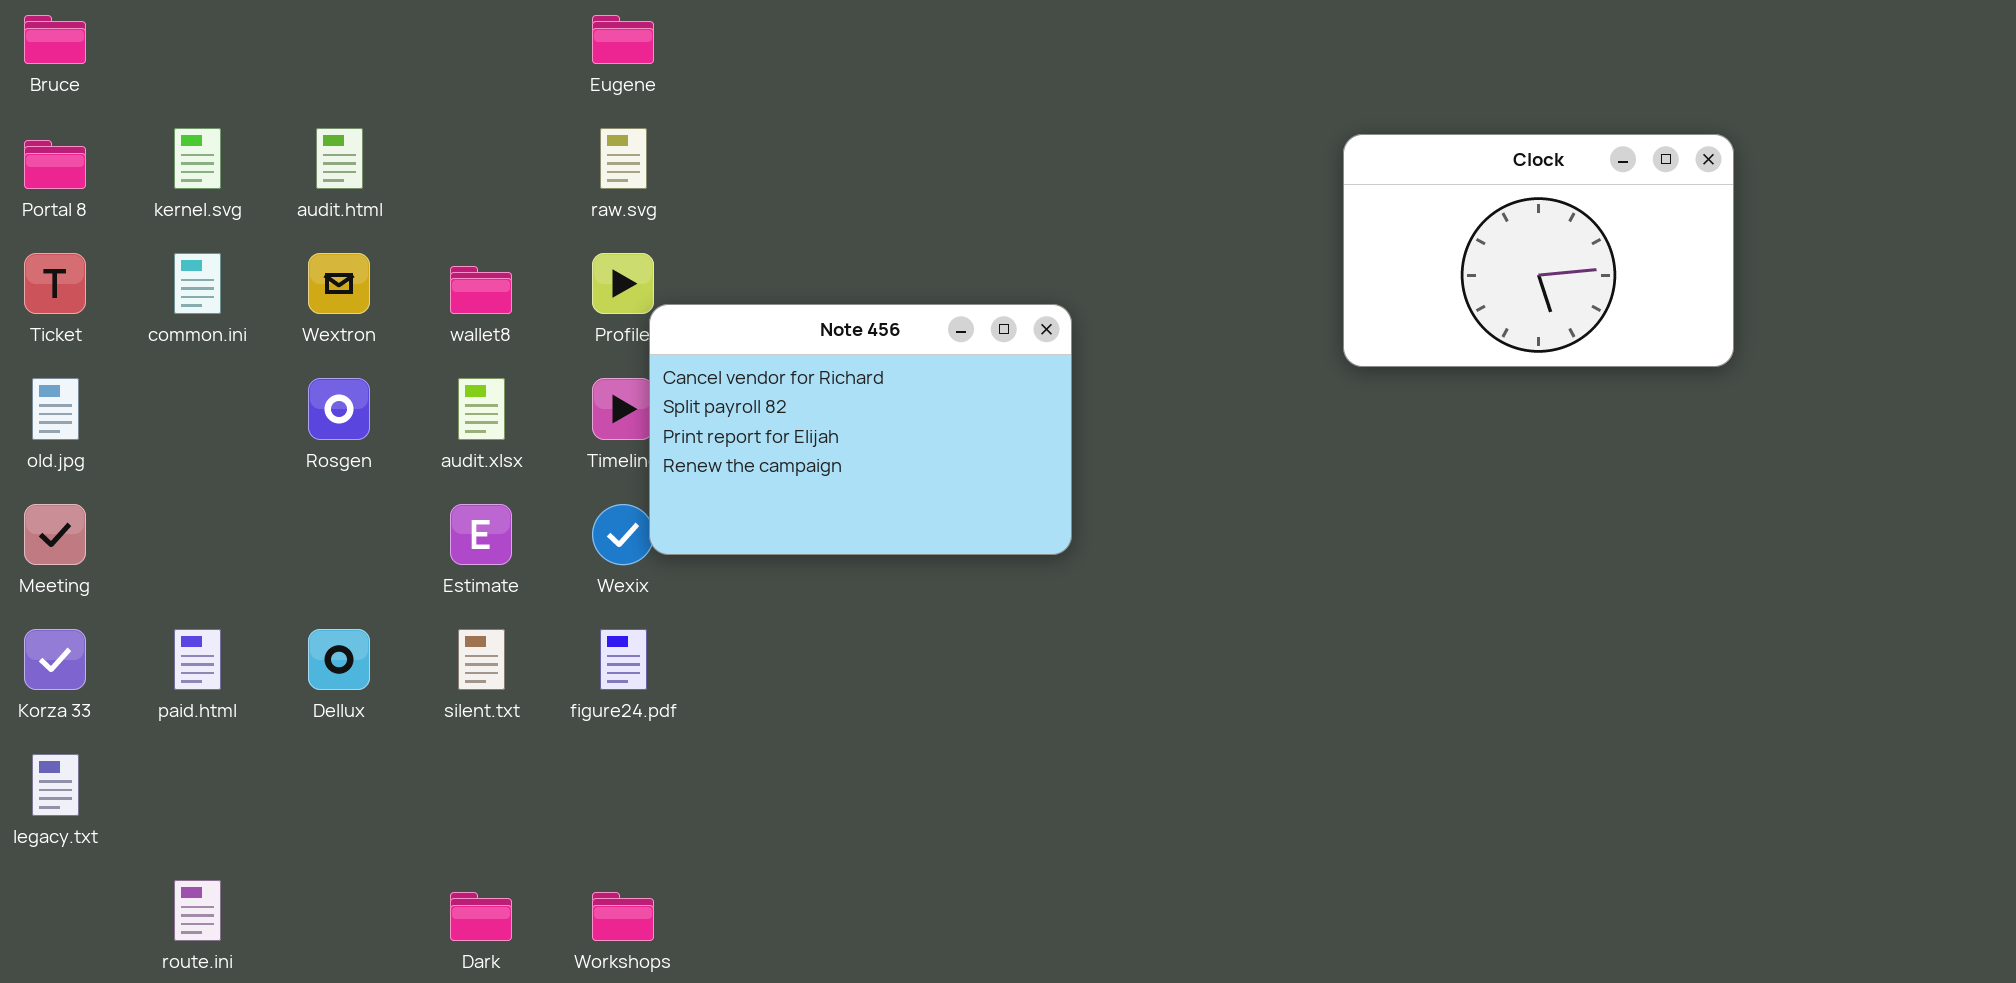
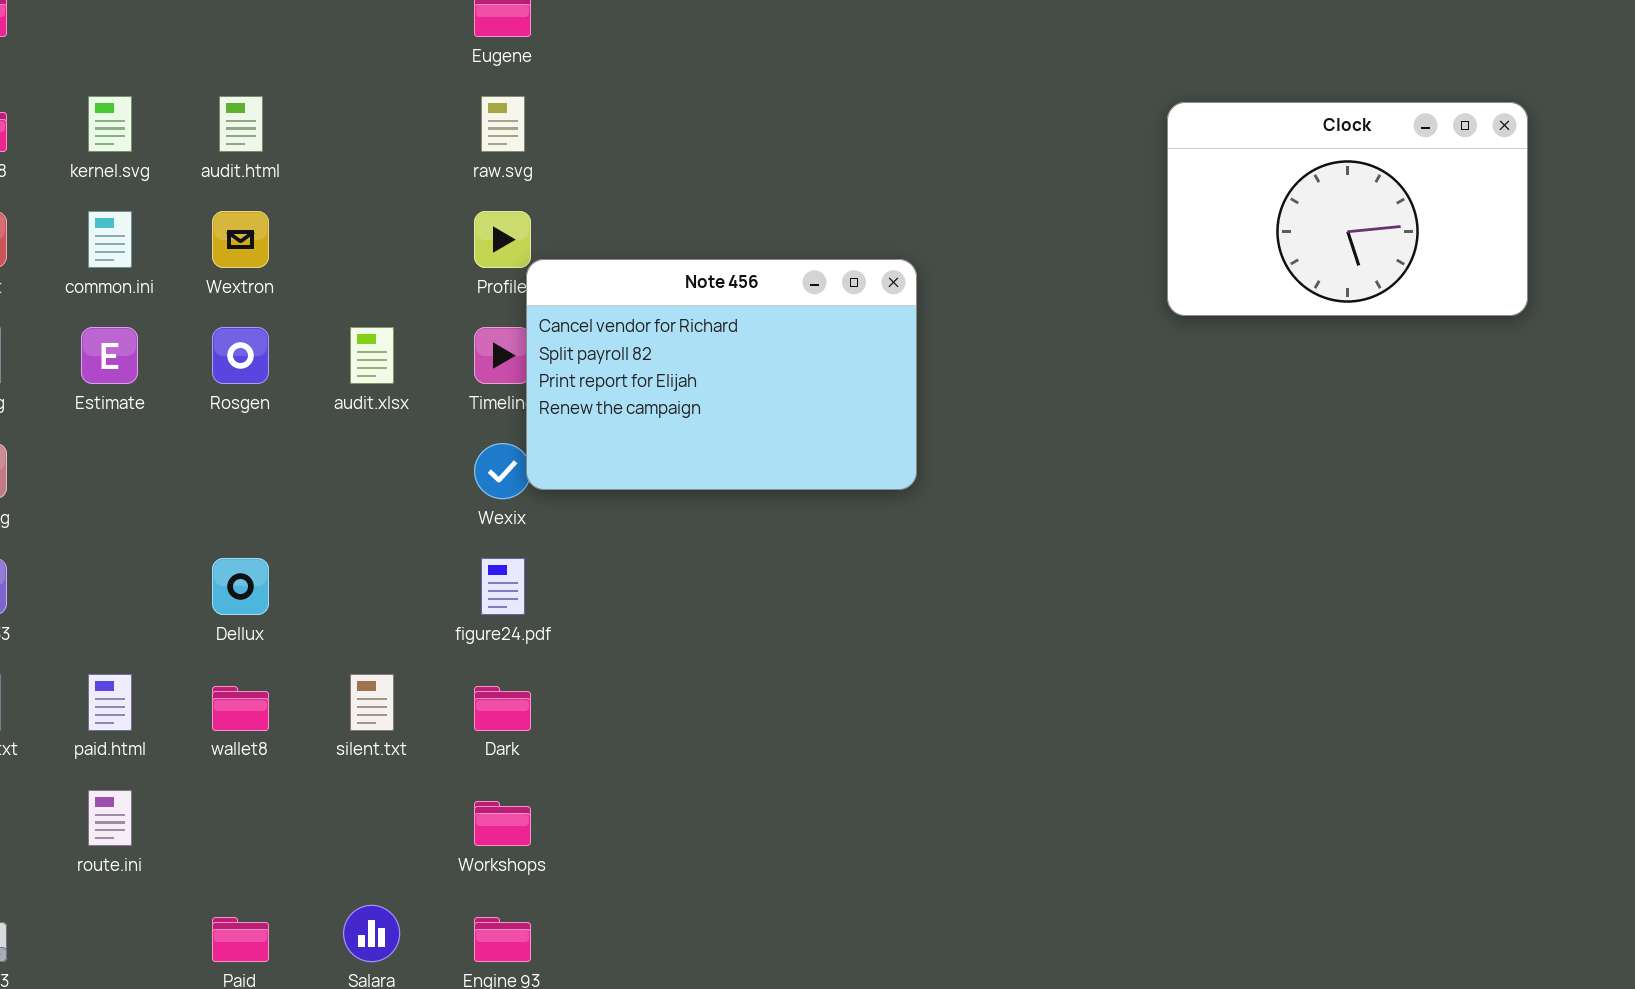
wallet8: [450,266,512,314] -> [212,686,269,731], moved
Estimate: [450,504,512,565] -> [81,327,138,384], moved
paid.html: [174,629,221,690] -> [88,674,132,731], moved
silent.txt: [458,629,505,690] -> [350,674,394,731], moved
Dark: [450,892,512,941] -> [474,686,531,731], moved

